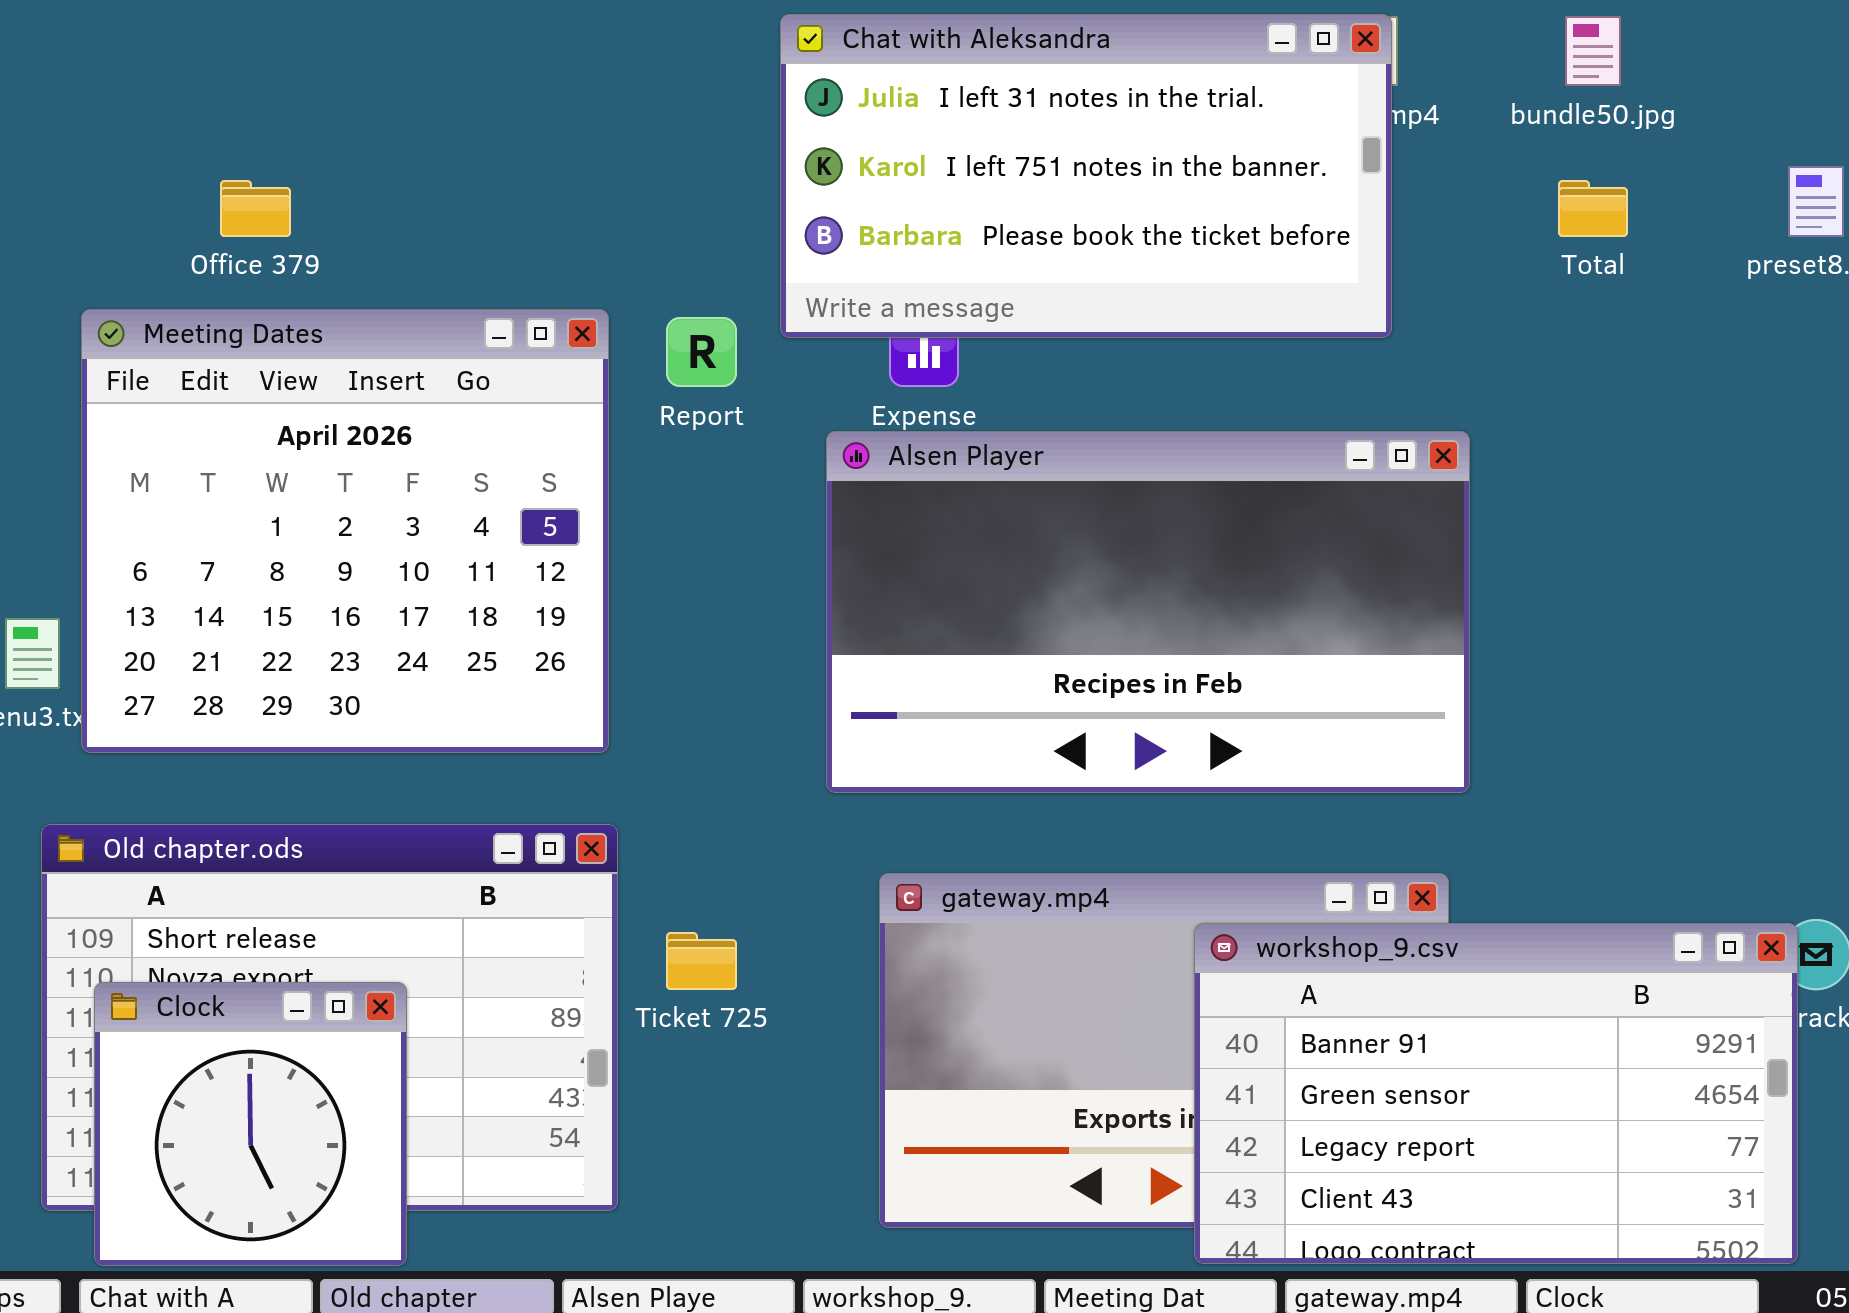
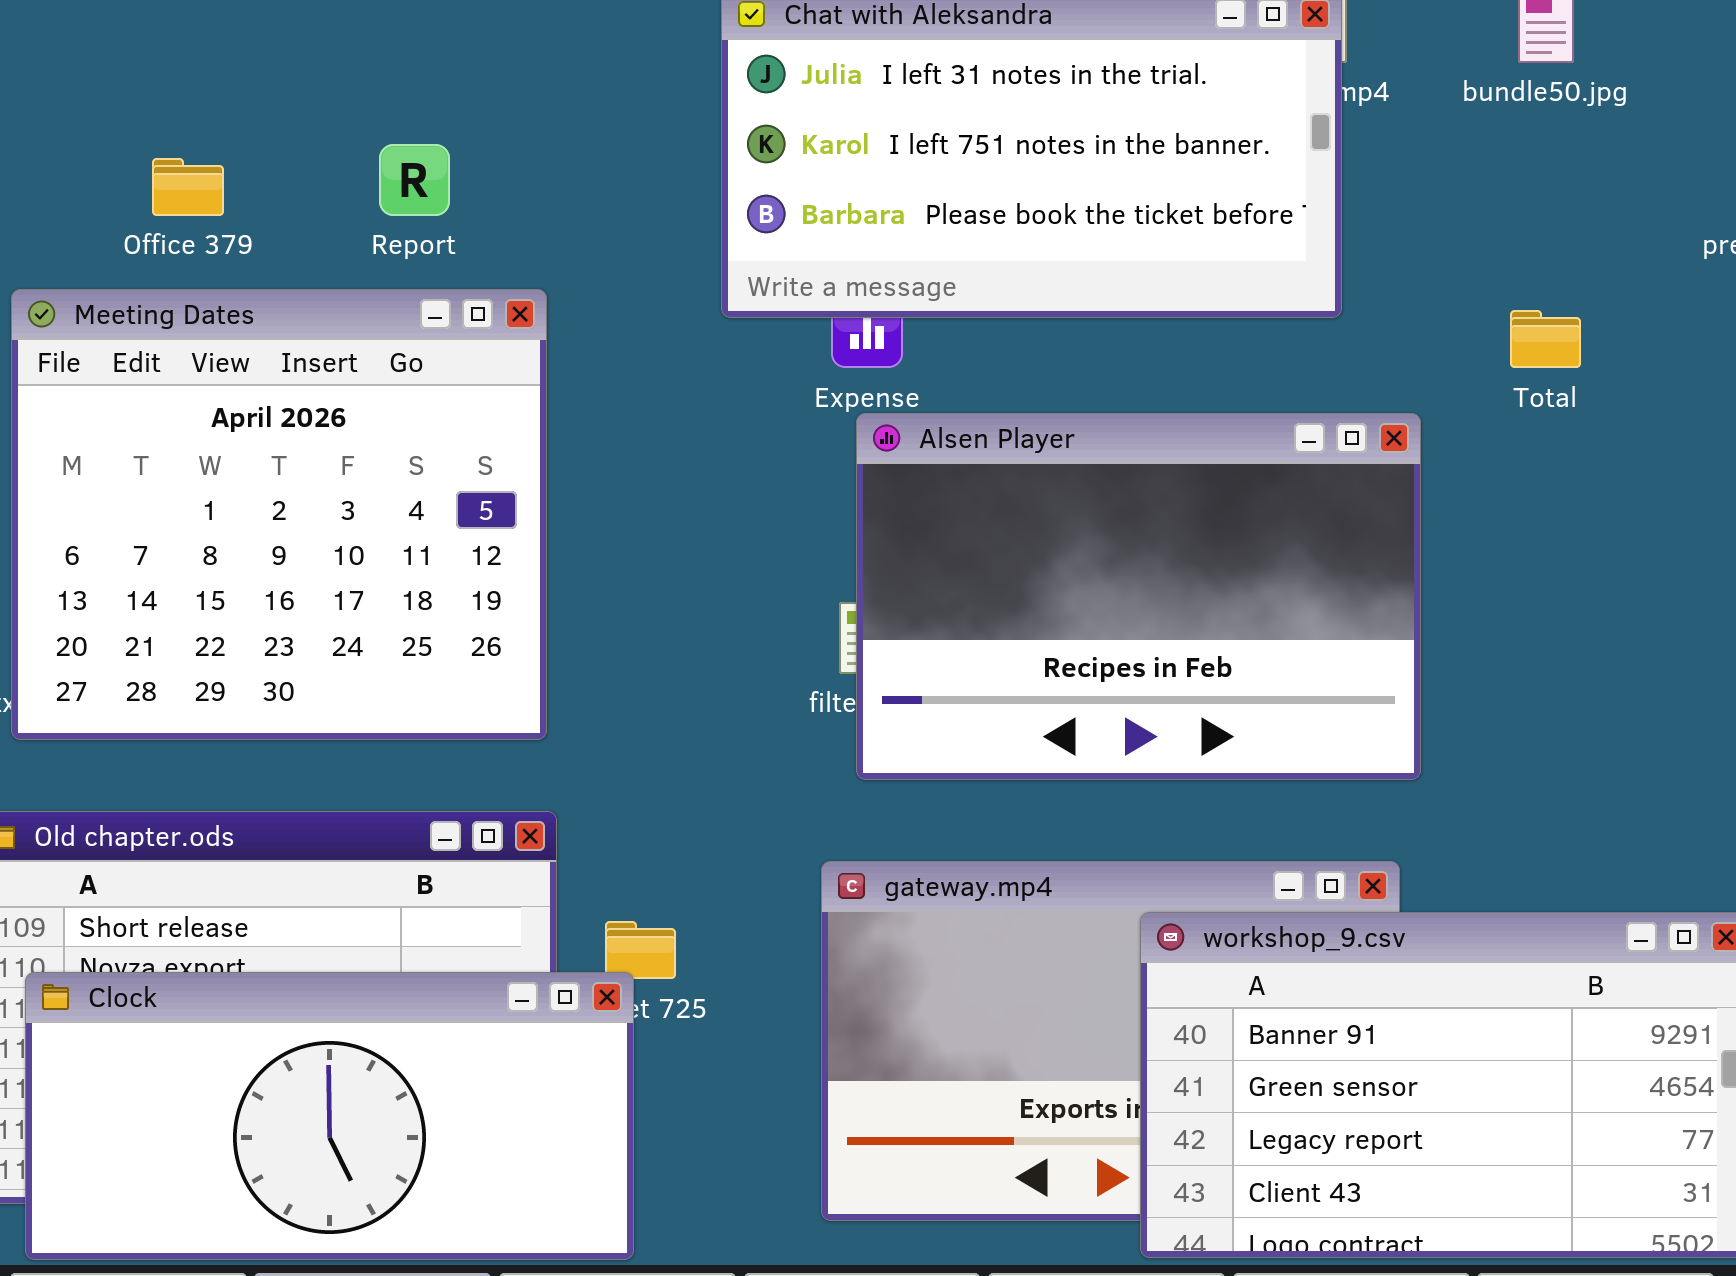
Total: [1558,180,1628,237] -> [1510,310,1581,368], moved
Report: [666,317,737,387] -> [379,144,450,216], moved
Alsen Player: [826,431,1470,793] -> [856,413,1421,780], resized
Clock: [94,982,407,1266] -> [25,972,634,1260], resized

